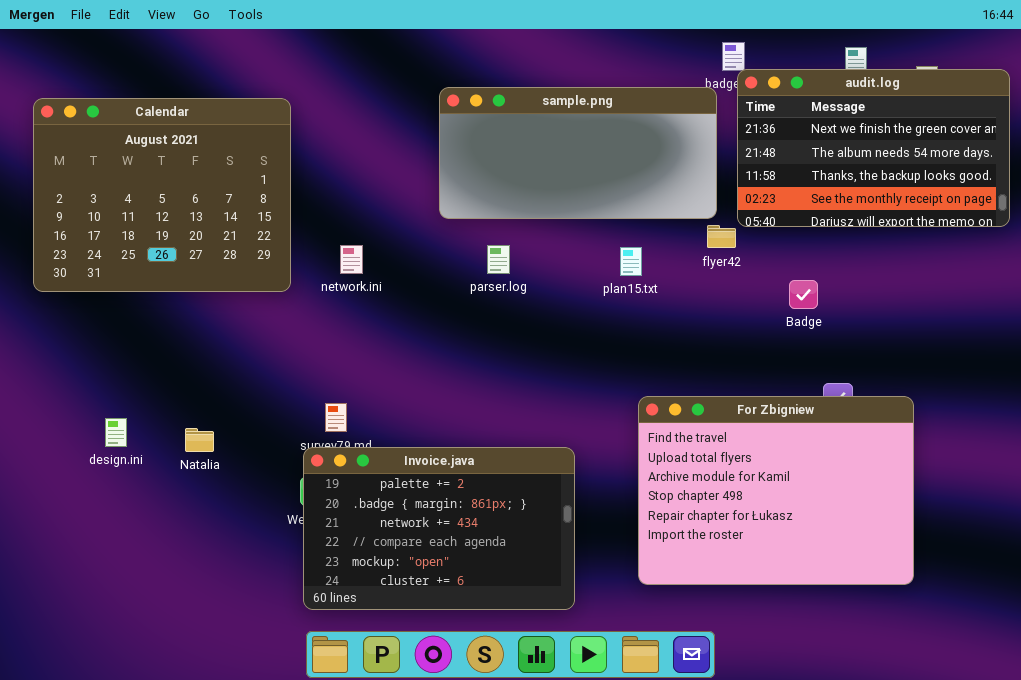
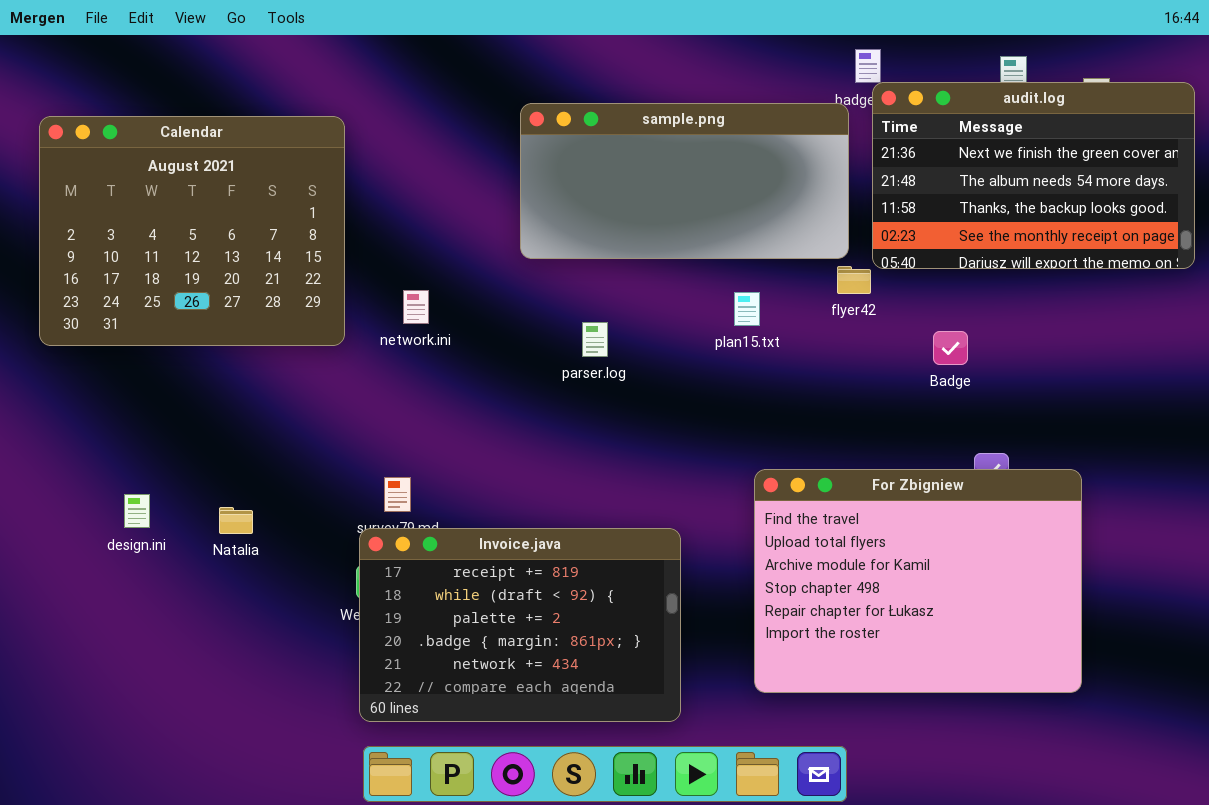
parser.log: [487,245,510,274] -> [582,322,608,357], moved
Invoice.java: [303,447,575,610] -> [359,528,681,722], scrolled up 2 rows

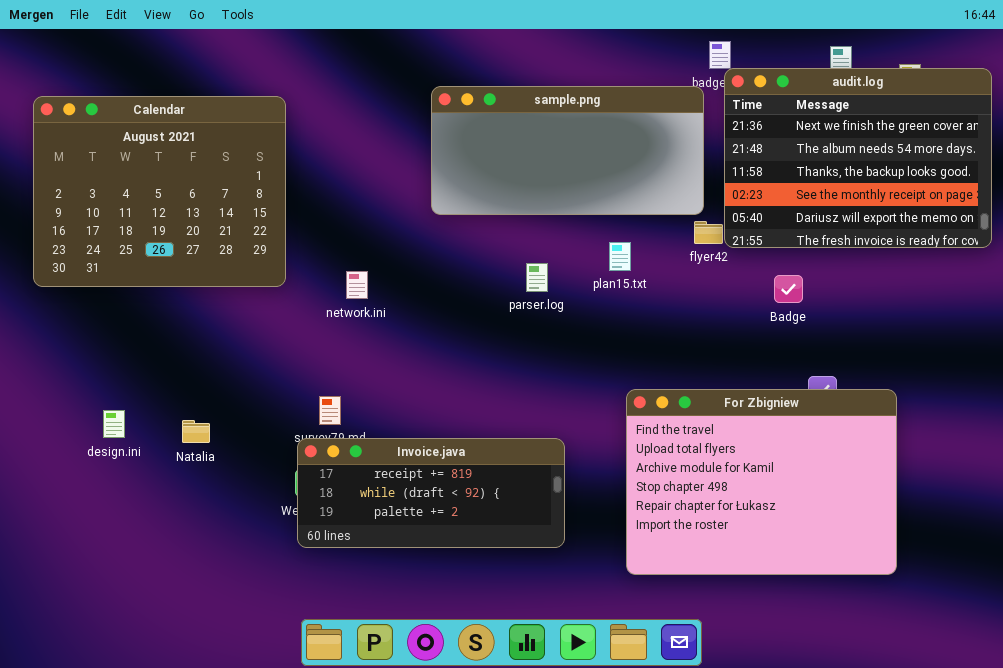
audit.log: [872,82,1195,269] -> [724,68,992,248], resized
network.ini: [403,290,429,324] -> [346,271,368,299], moved
parser.log: [582,322,608,357] -> [526,263,548,292], moved
Invoice.java: [359,528,681,722] -> [297,438,565,548], resized

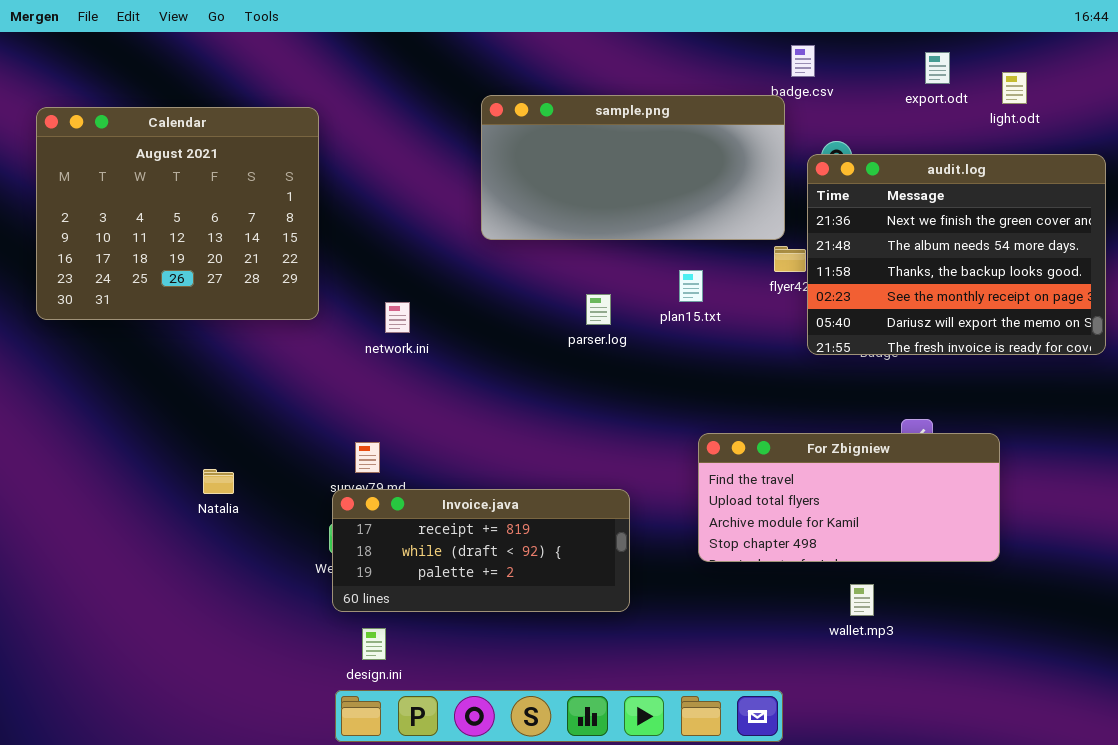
audit.log: [724,68,992,248] -> [807,154,1106,355], moved
For Zbigniew: [626,389,897,575] -> [698,433,1000,562], resized
design.ini: [103,410,125,438] -> [362,628,386,660], moved

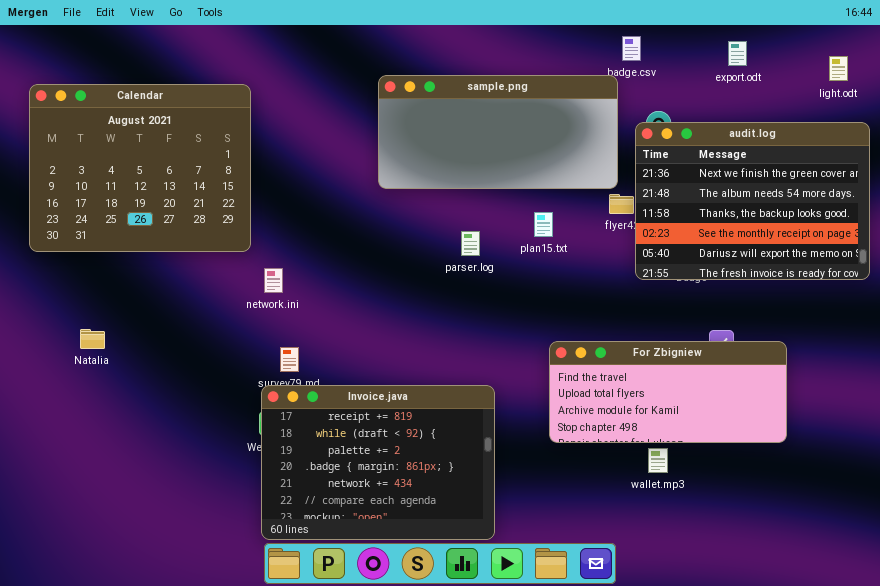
light.odt: [1002,72,1027,104] -> [829,56,848,81], moved
network.ini: [385,302,410,333] -> [264,268,283,293], moved
Natalia: [203,469,234,494] -> [80,329,105,349], moved
Invoice.java: [332,489,630,612] -> [261,385,495,540], resized
wallet.mp3: [850,584,874,616] -> [648,448,668,473], moved

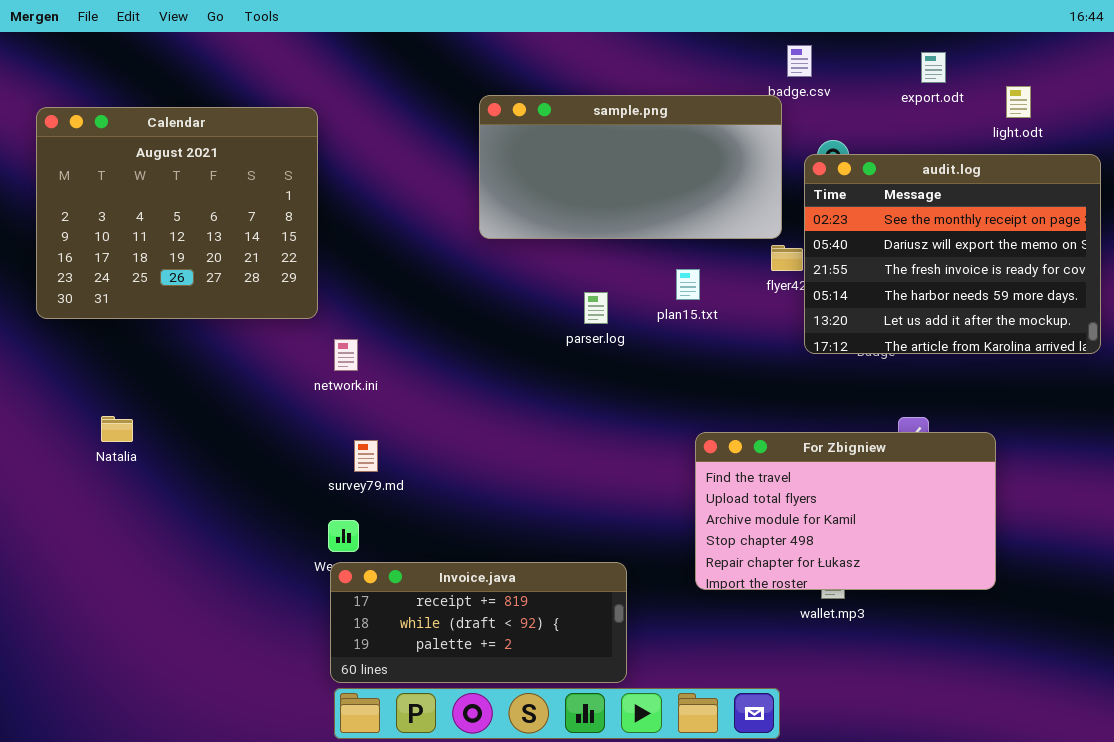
light.odt: [829,56,848,81] -> [1006,86,1031,118], moved
audit.log: [635,122,870,280] -> [804,154,1101,354], scrolled down 3 rows
For Zbigniew: [549,341,787,443] -> [695,432,996,590], resized
Invoice.java: [261,385,495,540] -> [330,562,627,683], resized

